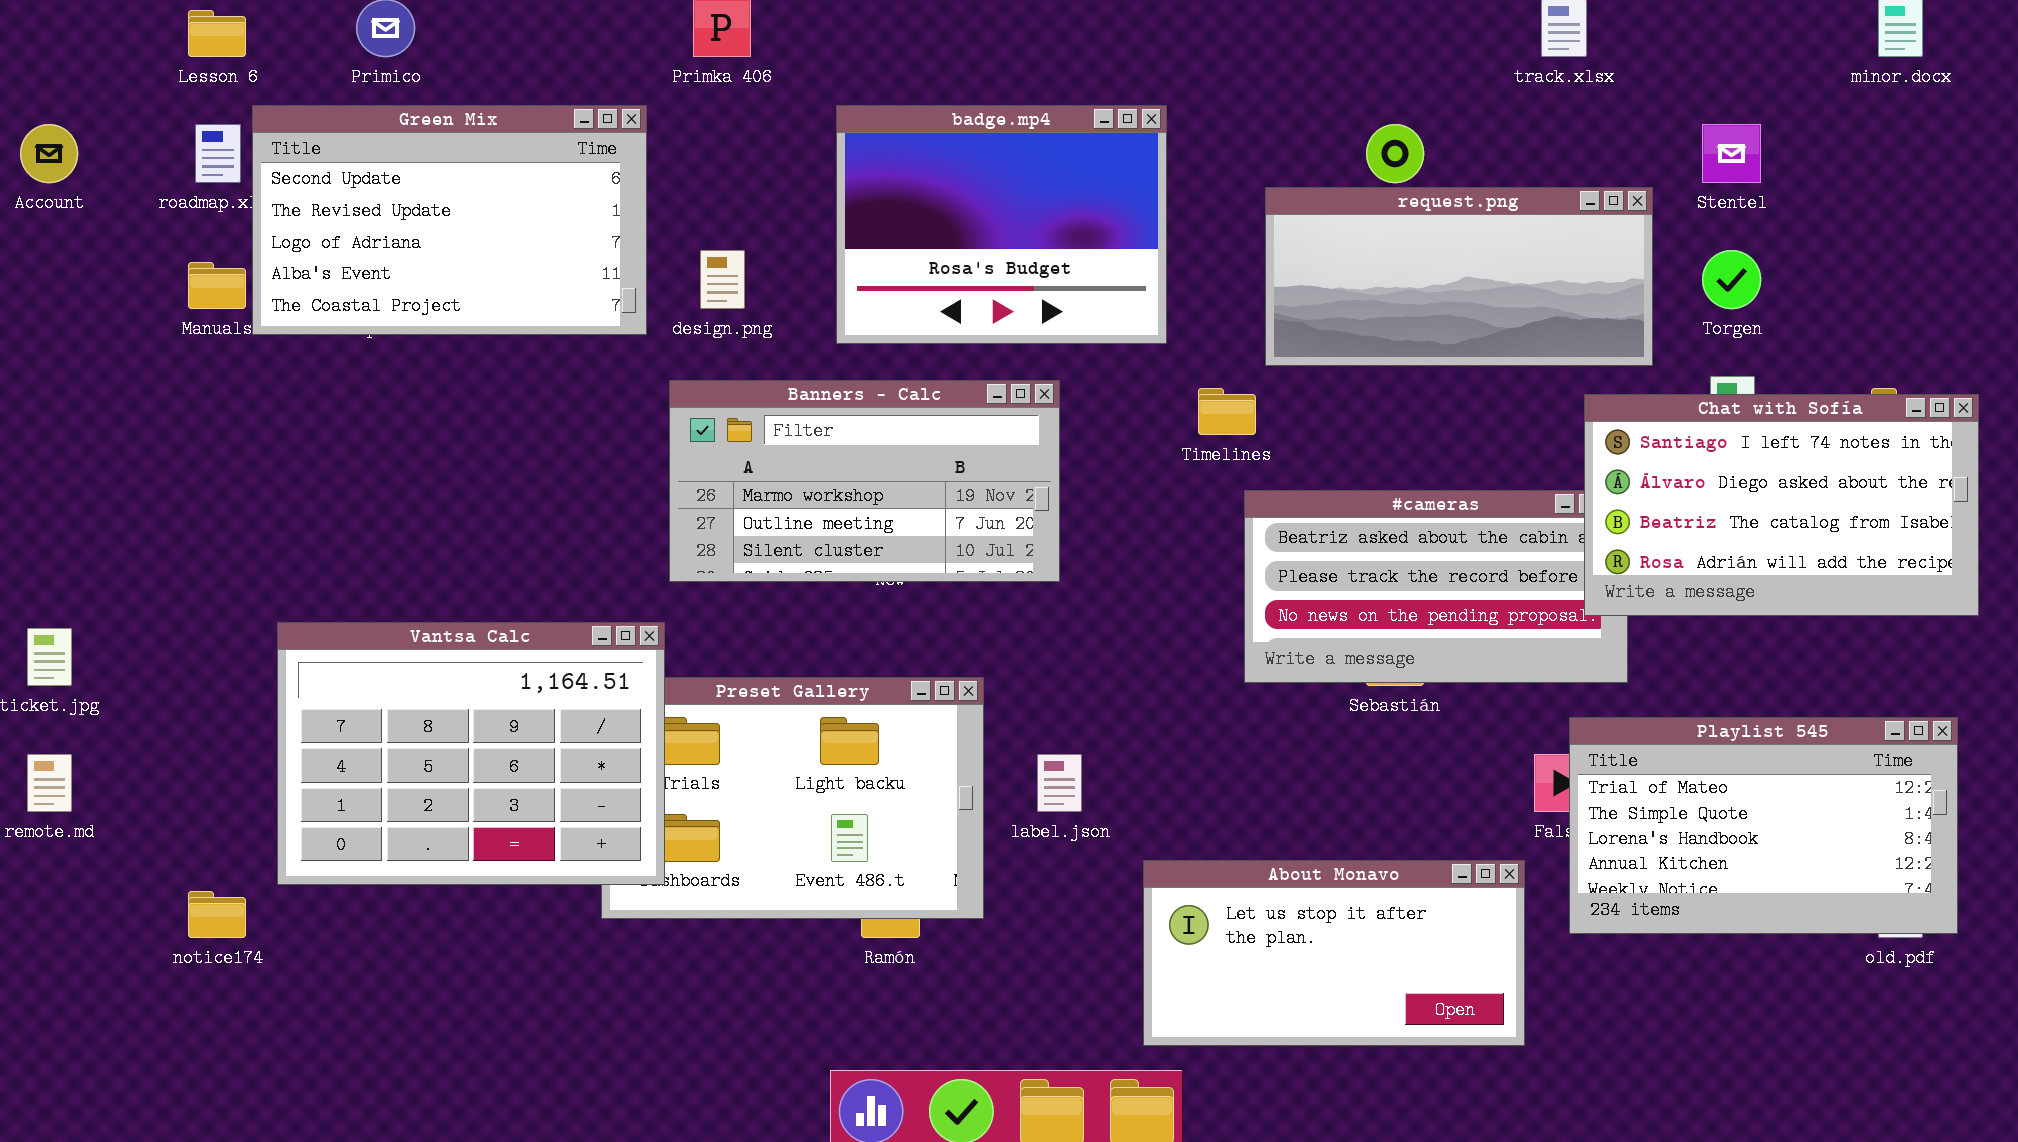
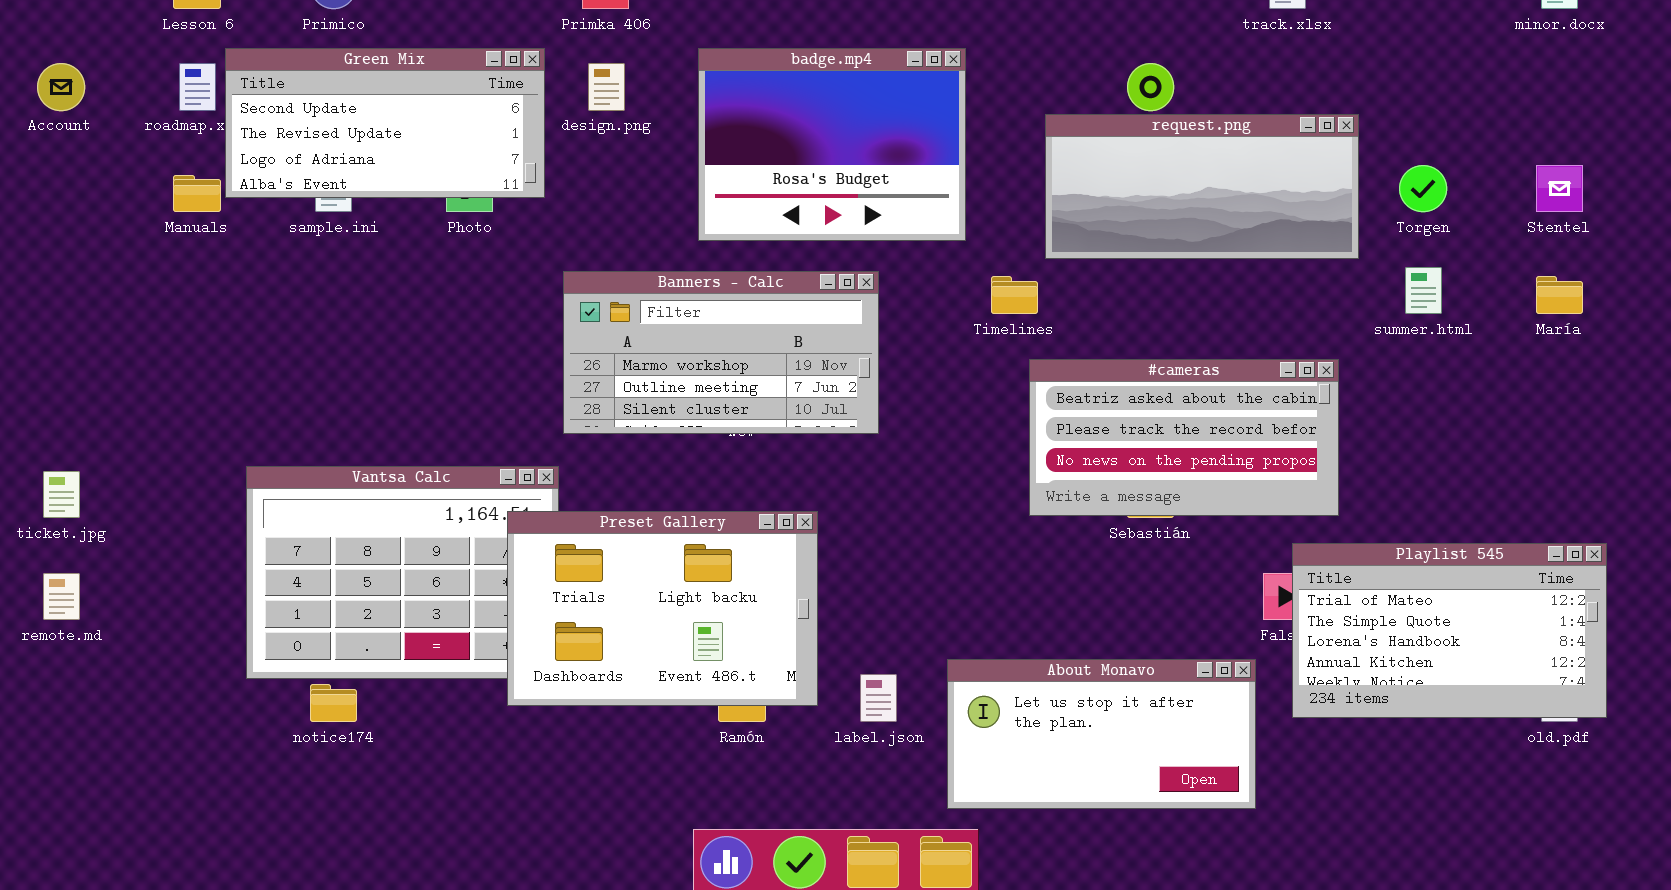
Green Mix: [252,105,647,335] -> [225,48,545,198], resized
Stentel: [1702,124,1761,183] -> [1536,165,1583,212], moved
design.png: [700,250,745,309] -> [588,63,625,111], moved
Chat with Sofía: [1584,394,1979,616] -> none, closed
Preset Gallery: [601,677,984,919] -> [507,511,818,706], raised
label.json: [1037,754,1082,812] -> [860,674,897,722], moved
notice174: [188,891,246,938] -> [310,684,357,722], moved

